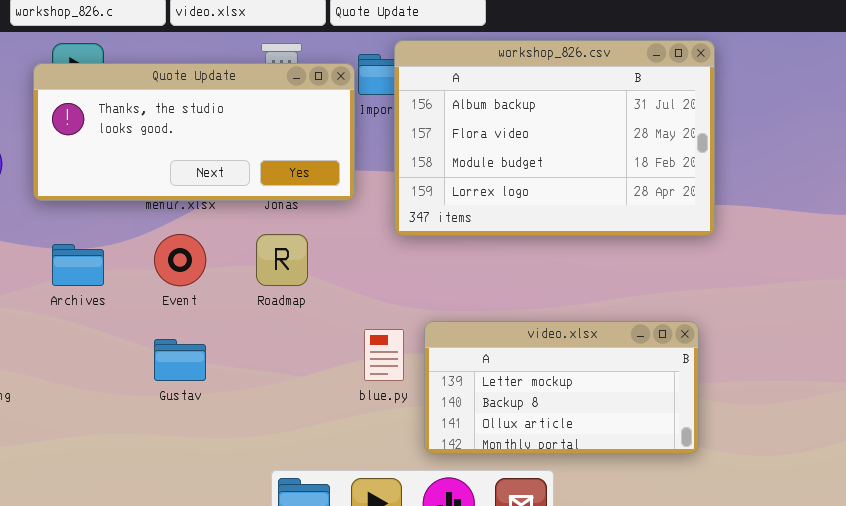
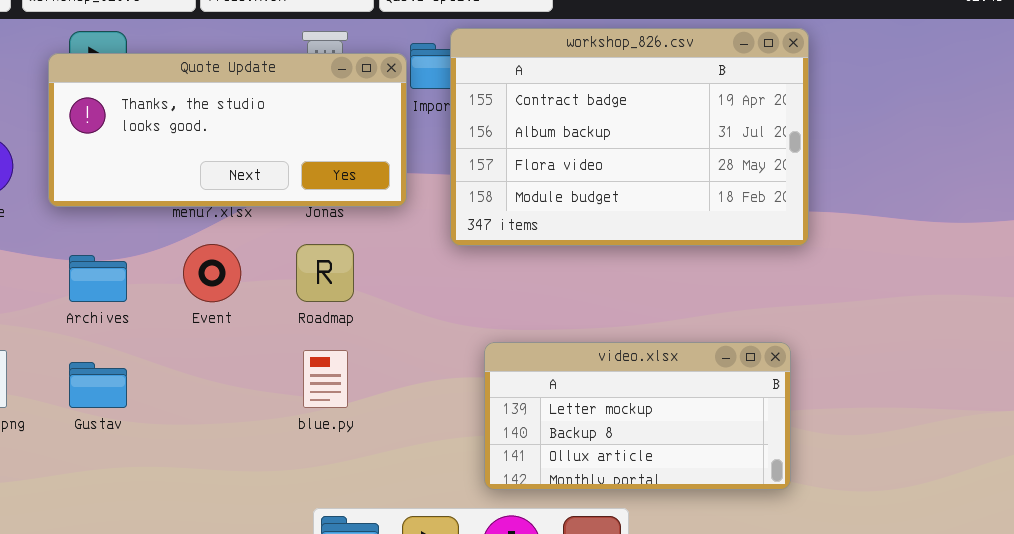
workshop_826.csv: [394,40,715,236] -> [450,28,809,246], scrolled up 1 row
blue.py: [364,329,404,381] -> [303,350,348,408], moved
Gustav: [154,339,206,381] -> [69,362,127,408], moved

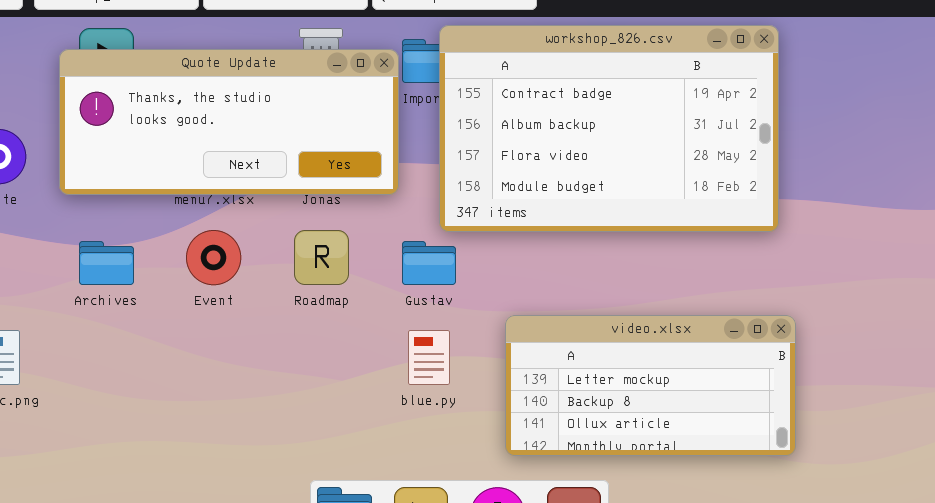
video.xlsx: [484,342,791,490] -> [505,315,796,456], moved
blue.py: [303,350,348,408] -> [408,330,450,385], moved
Gustav: [69,362,127,408] -> [402,241,456,285], moved

